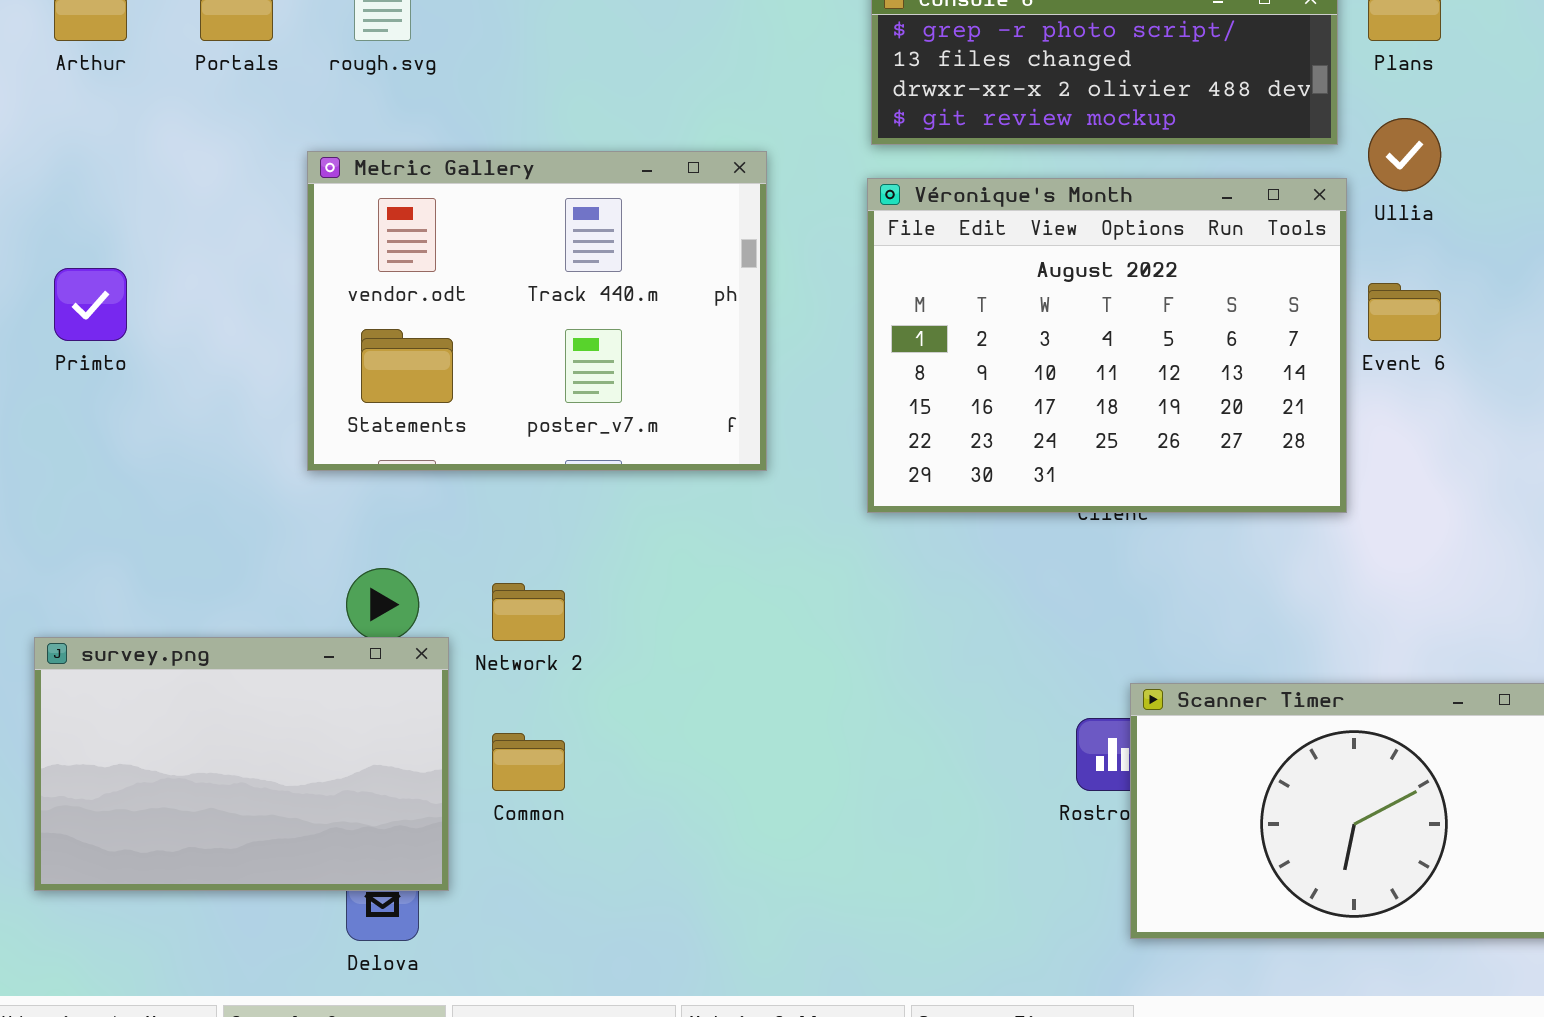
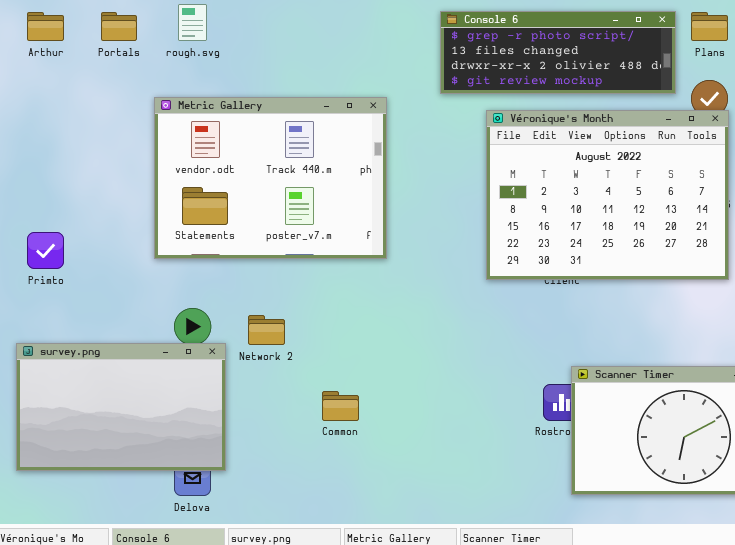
Véronique's Month: [867,178,1347,513] -> [486,110,729,280], moved
Primto: [54,268,127,341] -> [27,232,64,269], moved
Common: [492,733,565,791] -> [322,391,359,421], moved

